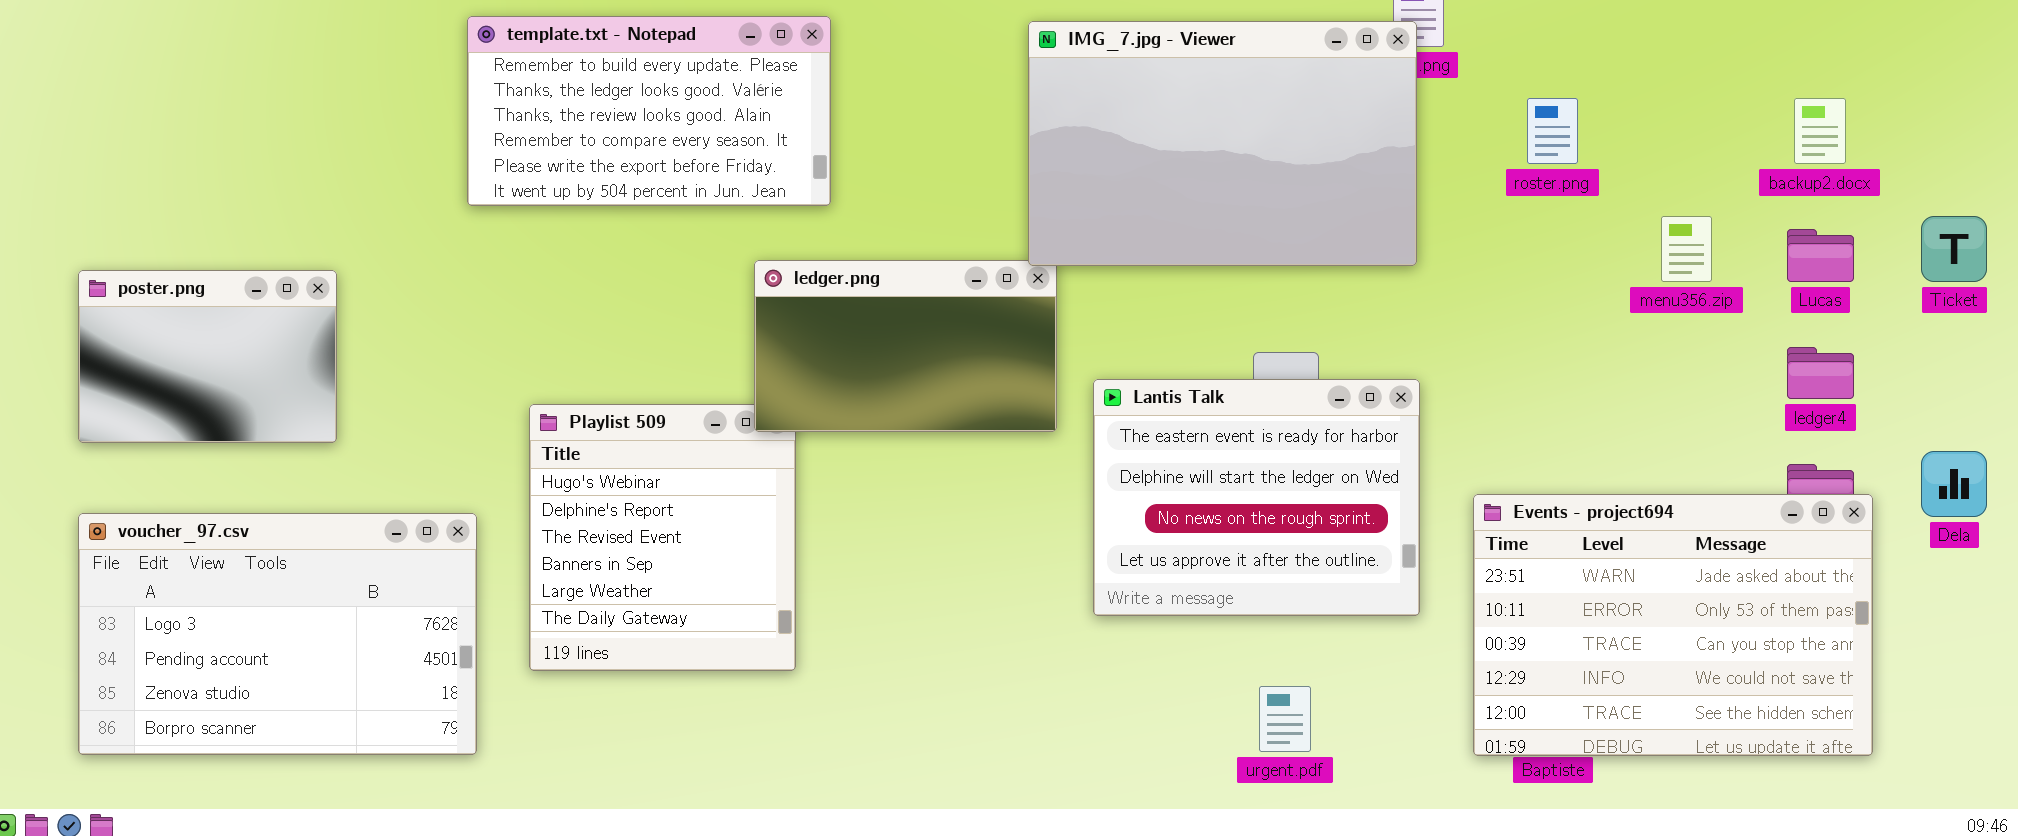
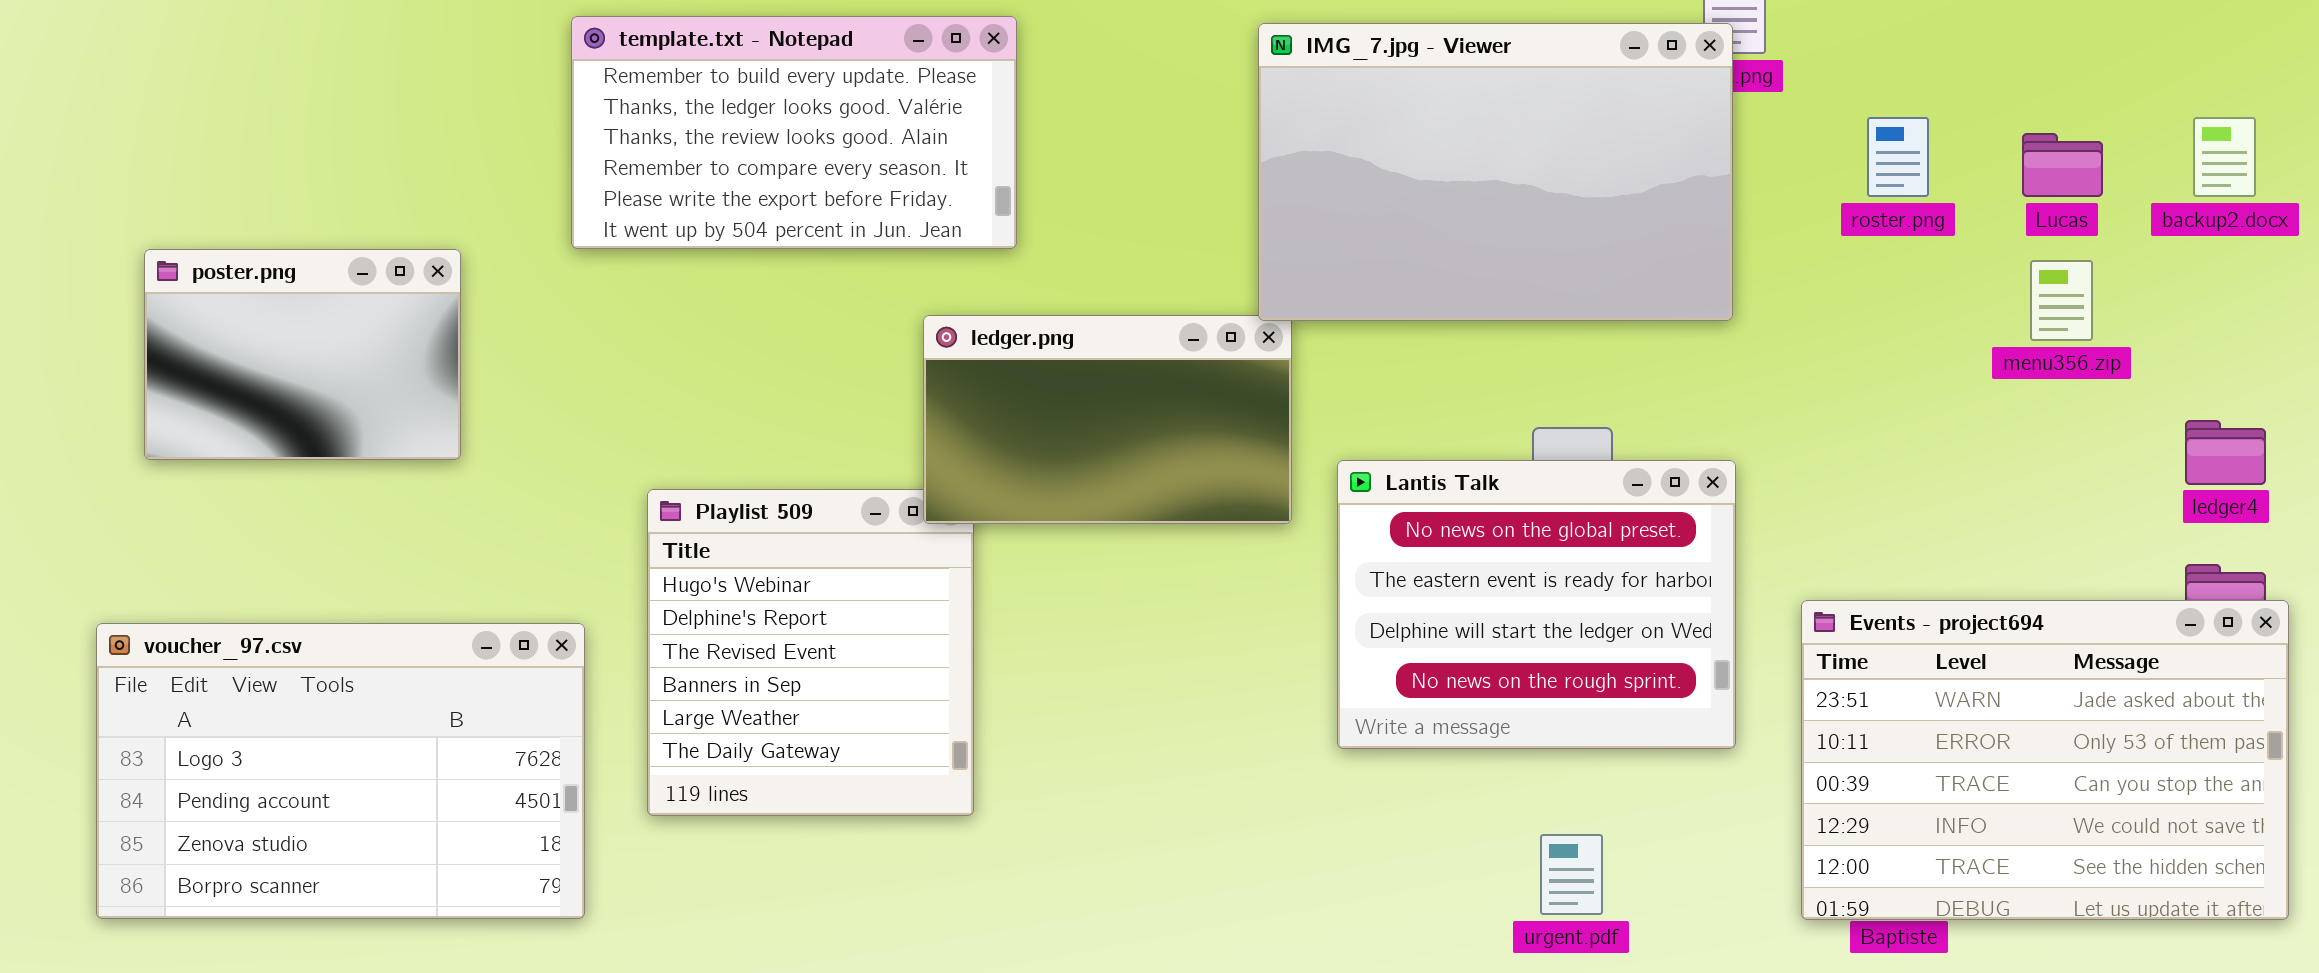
Lucas: [1787,229,1854,282] -> [2022,133,2103,197], moved
poster.png: [78,270,337,443] -> [144,249,461,460], moved
Lantis Talk: [1093,379,1420,616] -> [1337,460,1736,749], scrolled up 1 row

